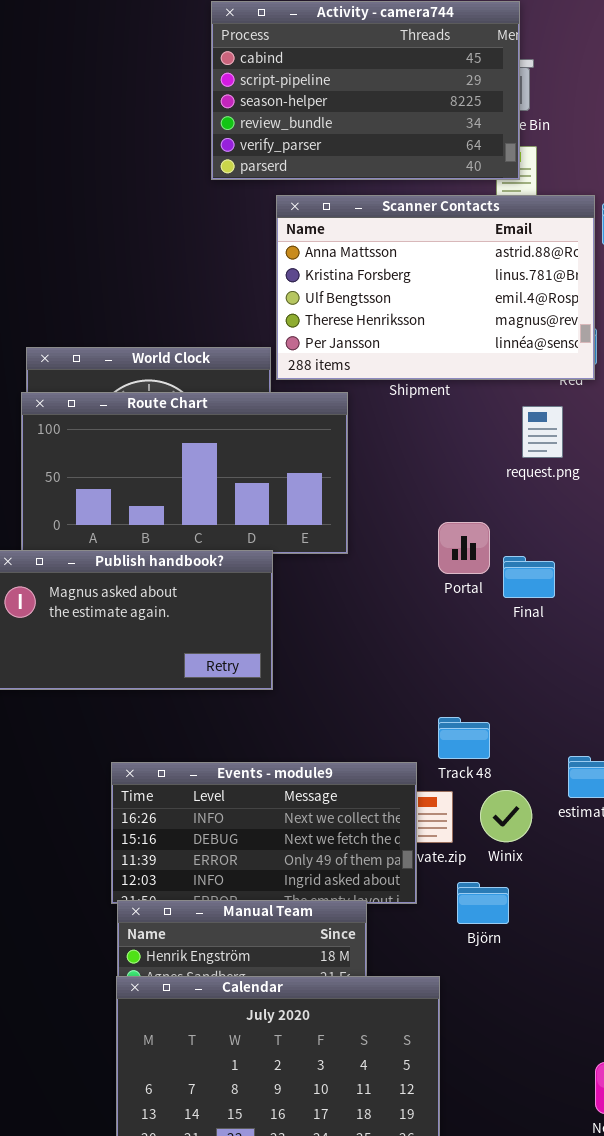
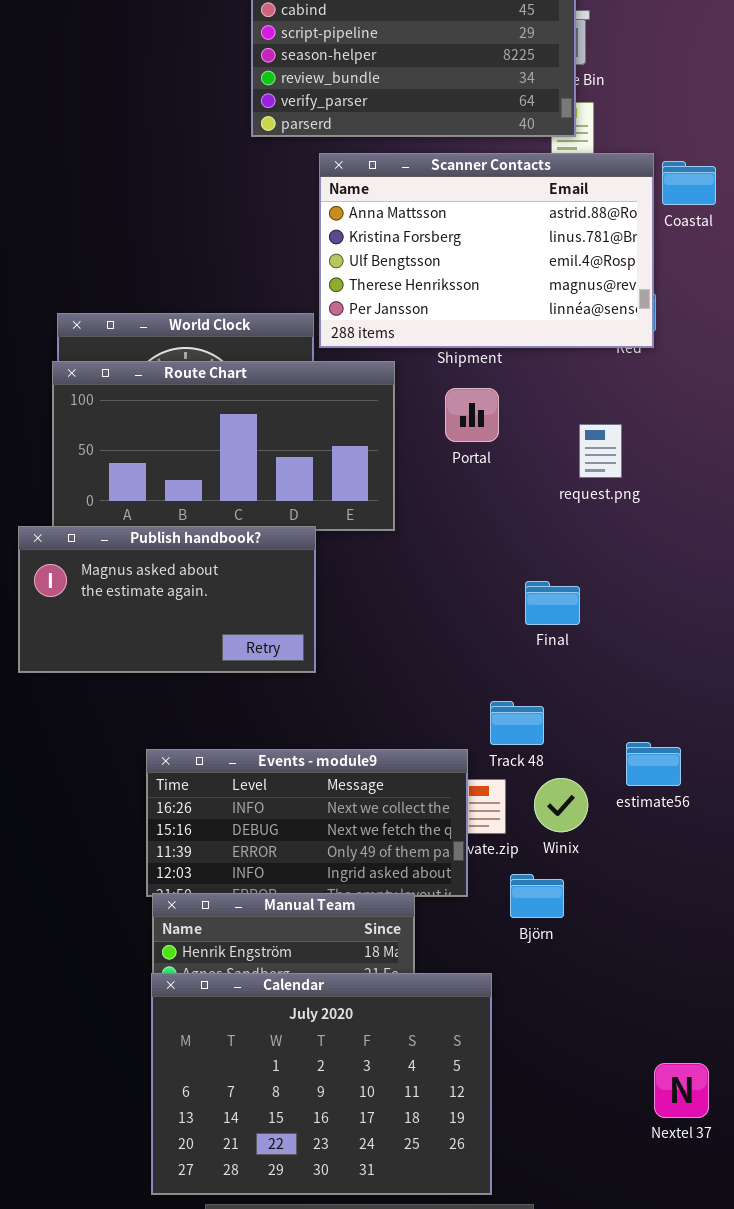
request.png: [522,406,563,458] -> [579,424,622,478], moved
Portal: [438,522,490,574] -> [445,388,499,442], moved
Final: [503,556,555,598] -> [525,581,580,625], moved

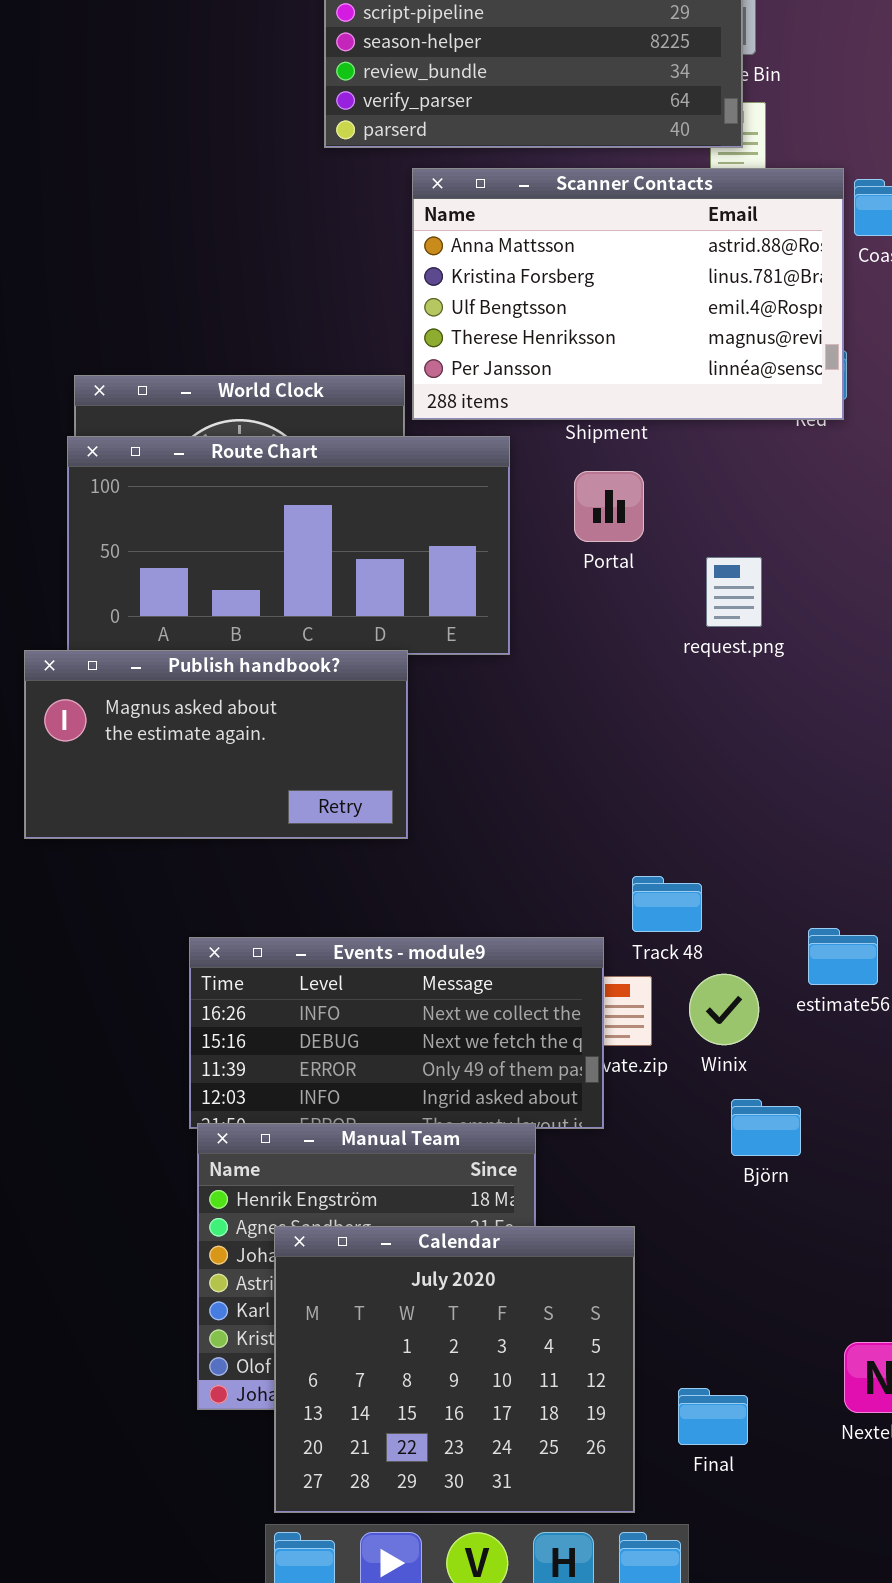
request.png: [579,424,622,478] -> [706,557,762,627], moved
Final: [525,581,580,625] -> [678,1388,748,1445], moved
Björn: [510,874,564,918] -> [731,1099,801,1156], moved
Calendar: [151,973,492,1195] -> [274,1226,635,1513], resized

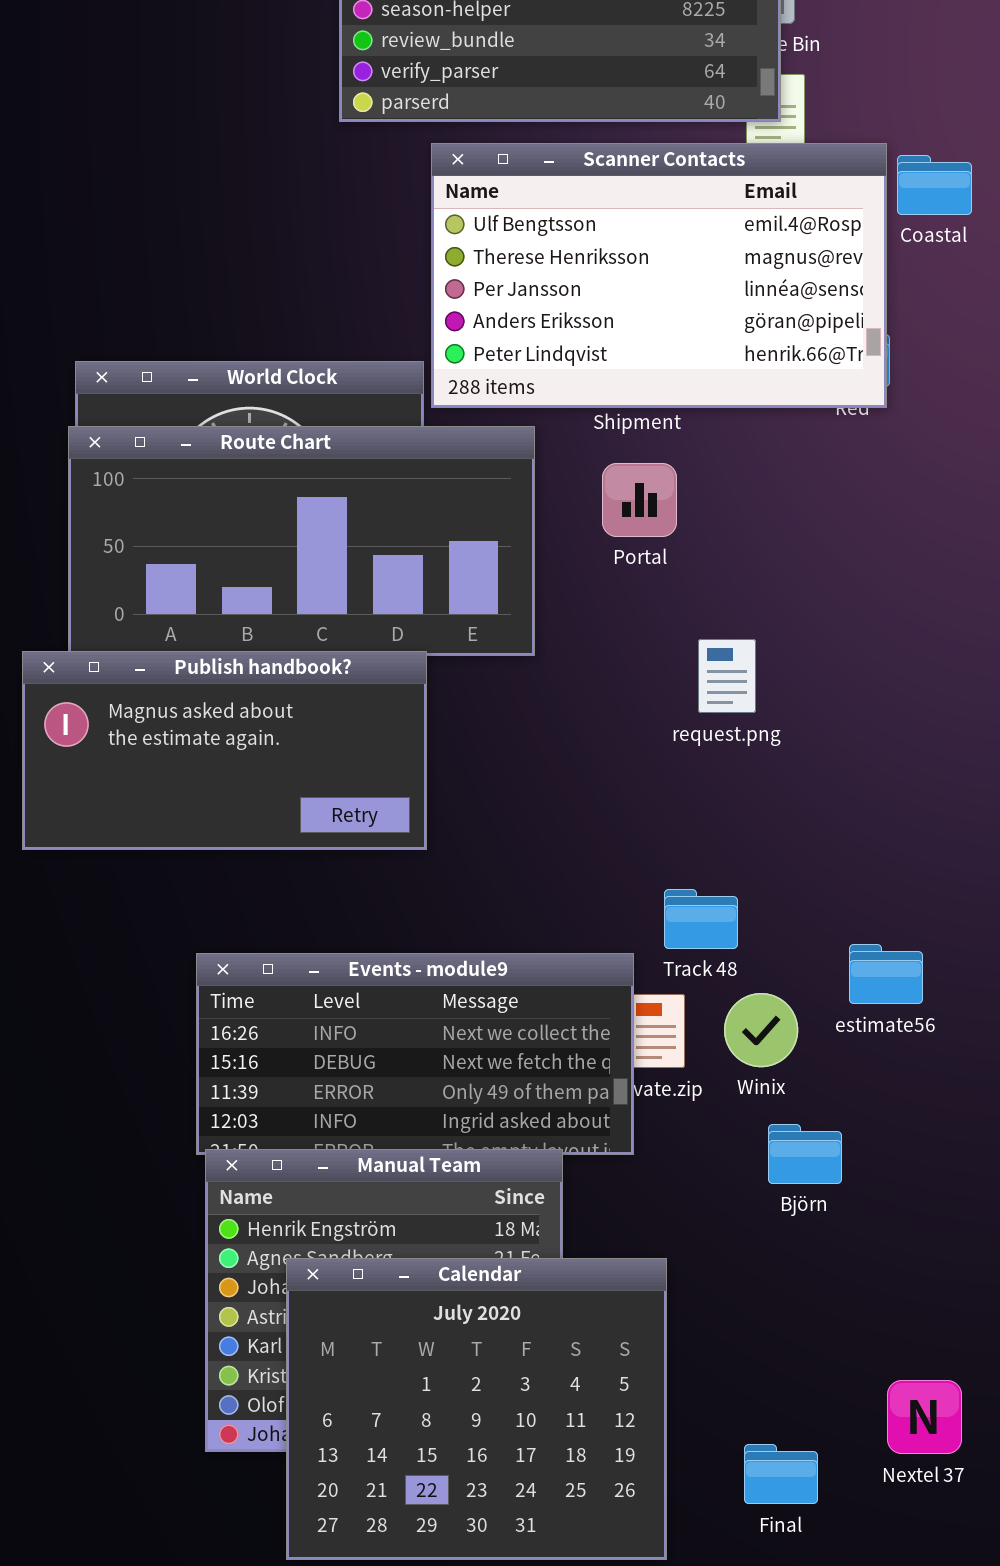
Scanner Contacts: [412,168,844,420] -> [431,143,887,408], scrolled down 2 rows
request.png: [706,557,762,627] -> [698,639,756,713], moved
Final: [678,1388,748,1445] -> [744,1444,818,1504], moved

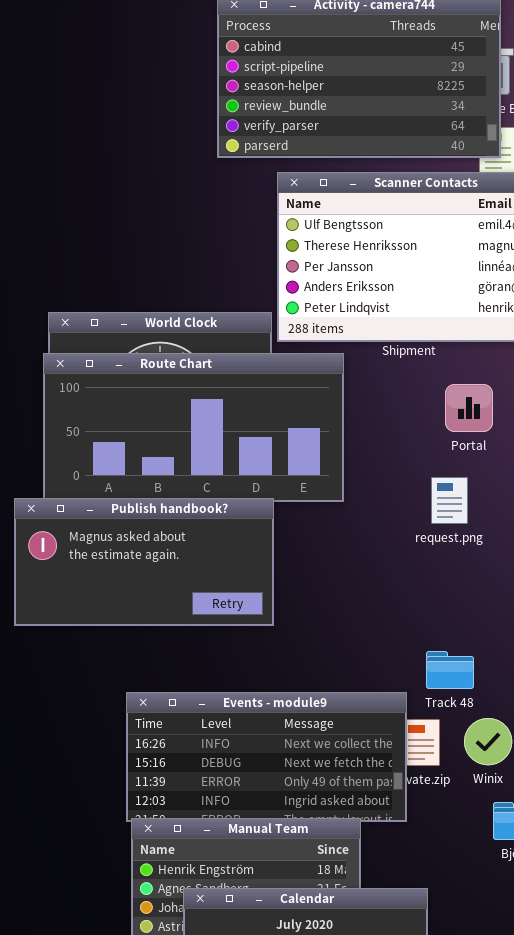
Portal: [602,463,677,537] -> [445,384,493,432], moved
request.png: [698,639,756,713] -> [431,477,468,524], moved

